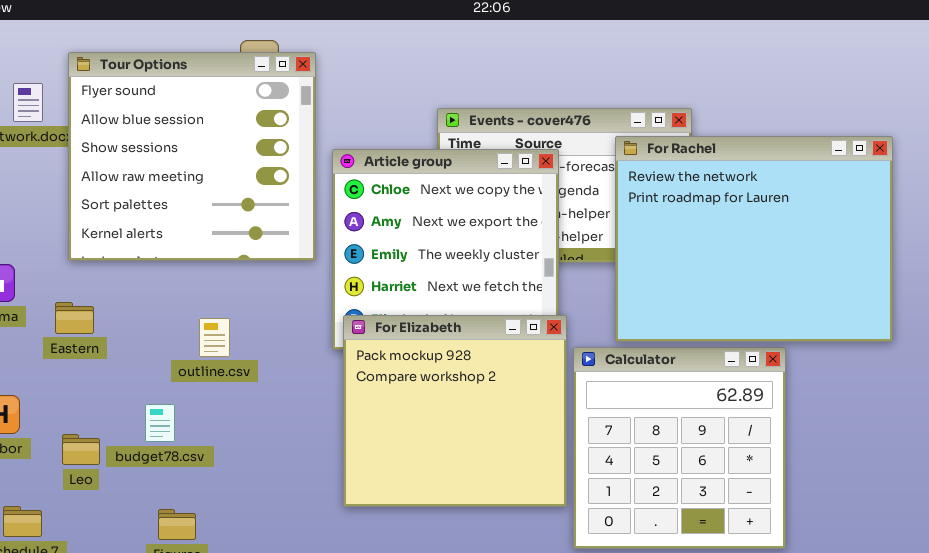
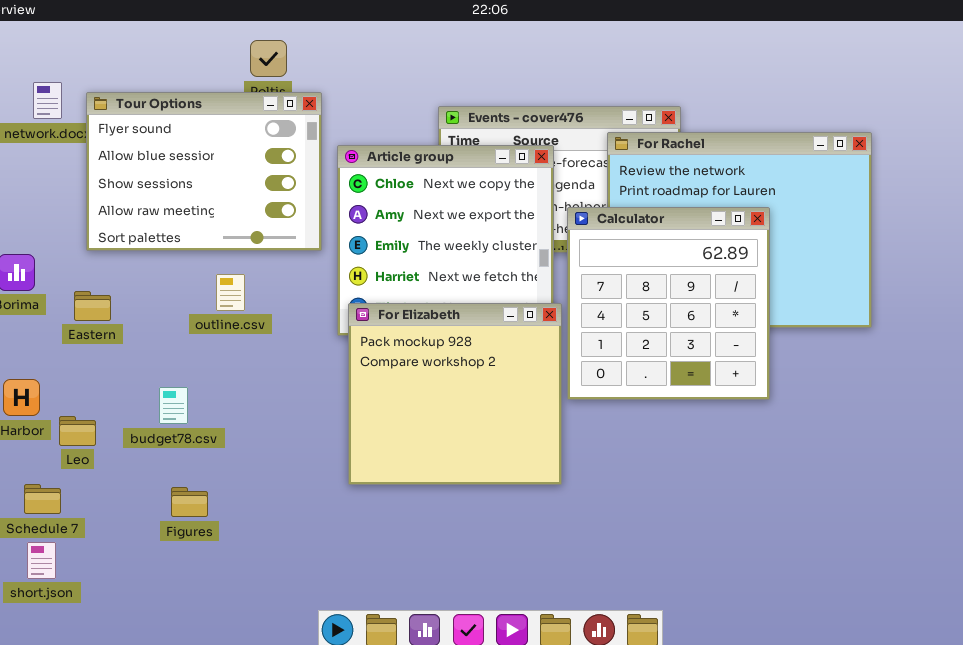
Tour Options: [68,52,316,261] -> [86,92,322,251], resized
outline.csv: [199,318,230,357] -> [216,274,245,311], moved
Calculator: [573,347,786,549] -> [567,207,770,400], moved
Leo: [62,434,100,465] -> [59,416,96,446], moved

